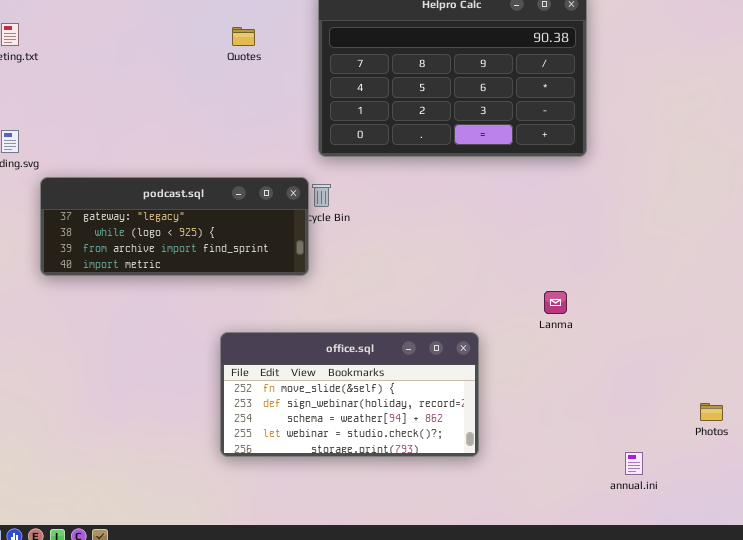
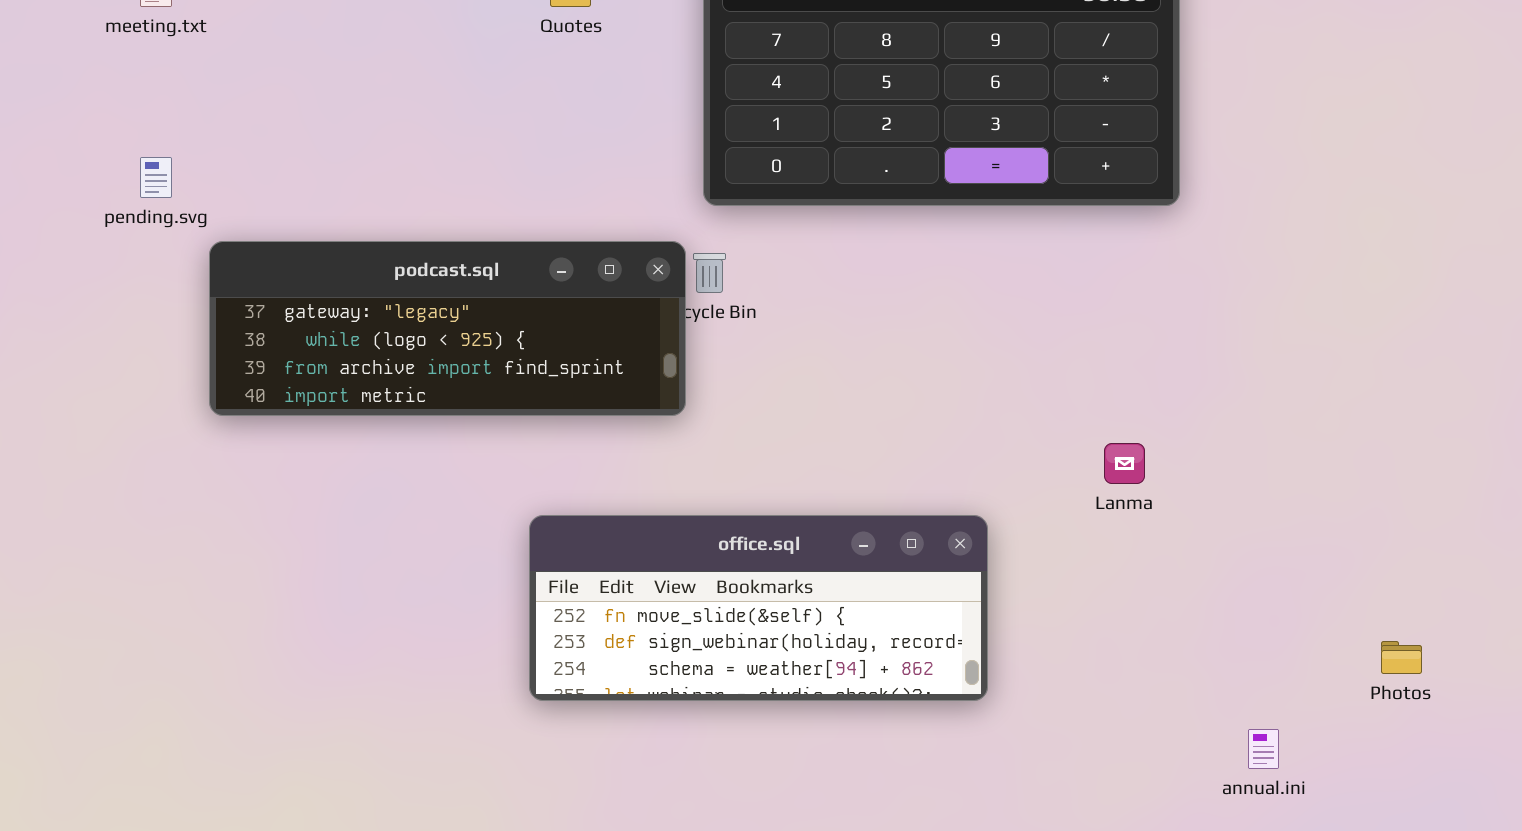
office.sql: [220,332,479,457] -> [529,515,988,701], resized

